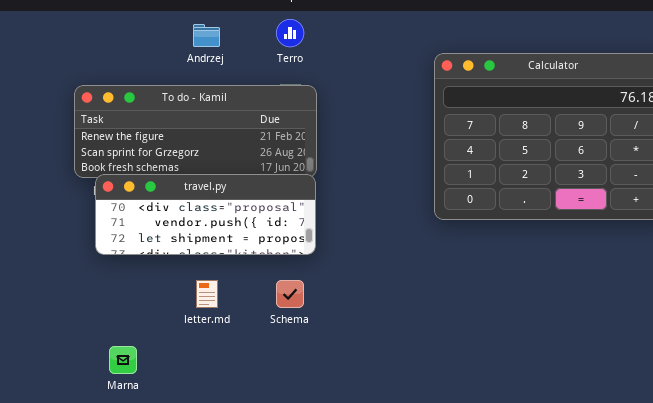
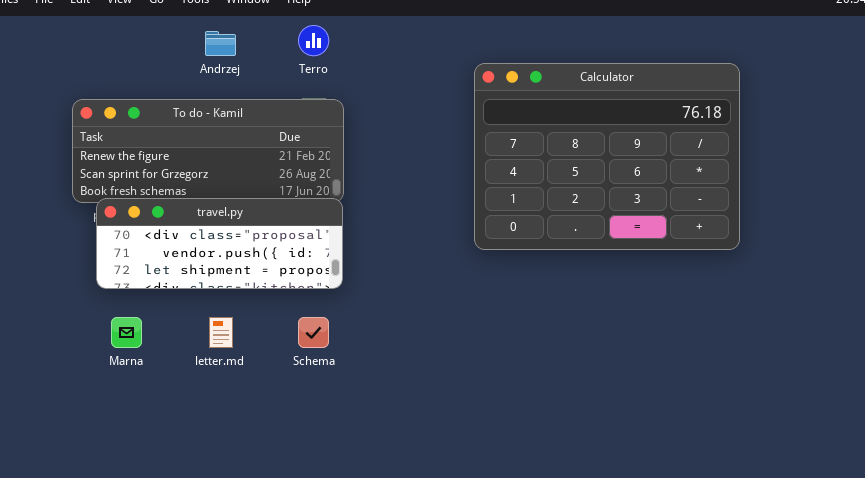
Marna: [109,346,137,374] -> [111,317,142,348], moved

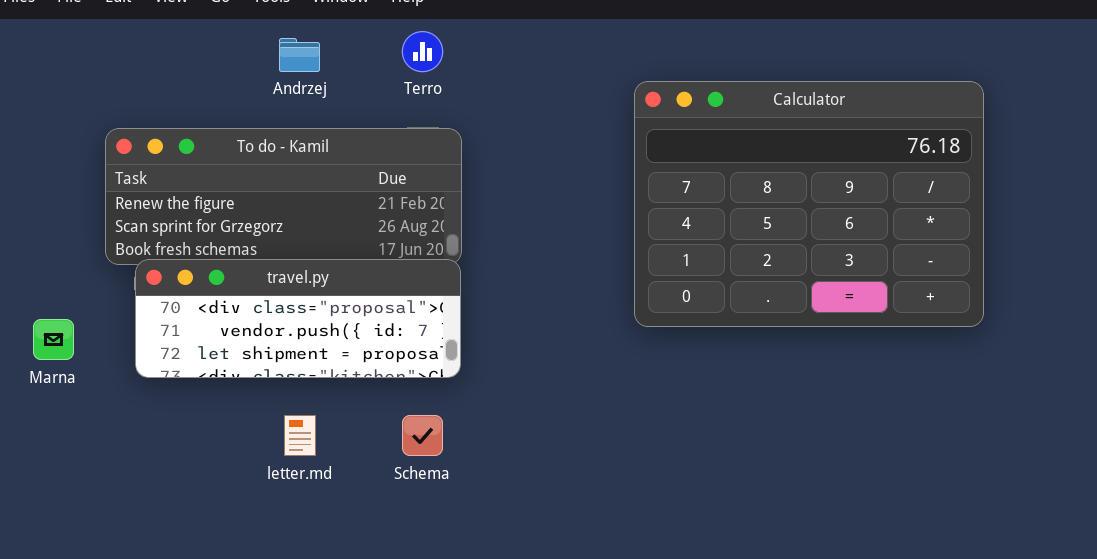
Marna: [111,317,142,348] -> [33,319,74,360], moved

